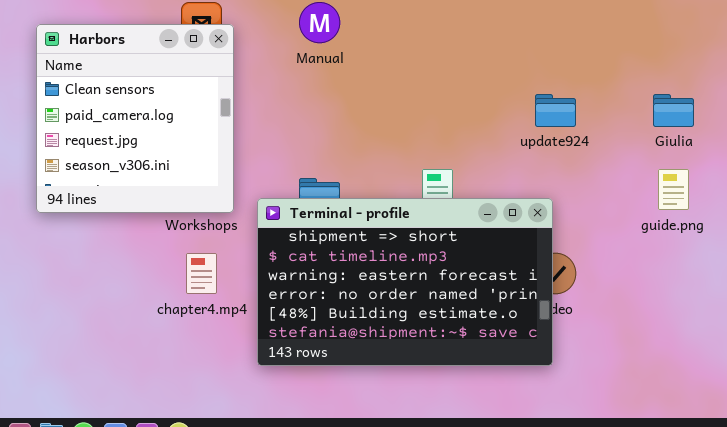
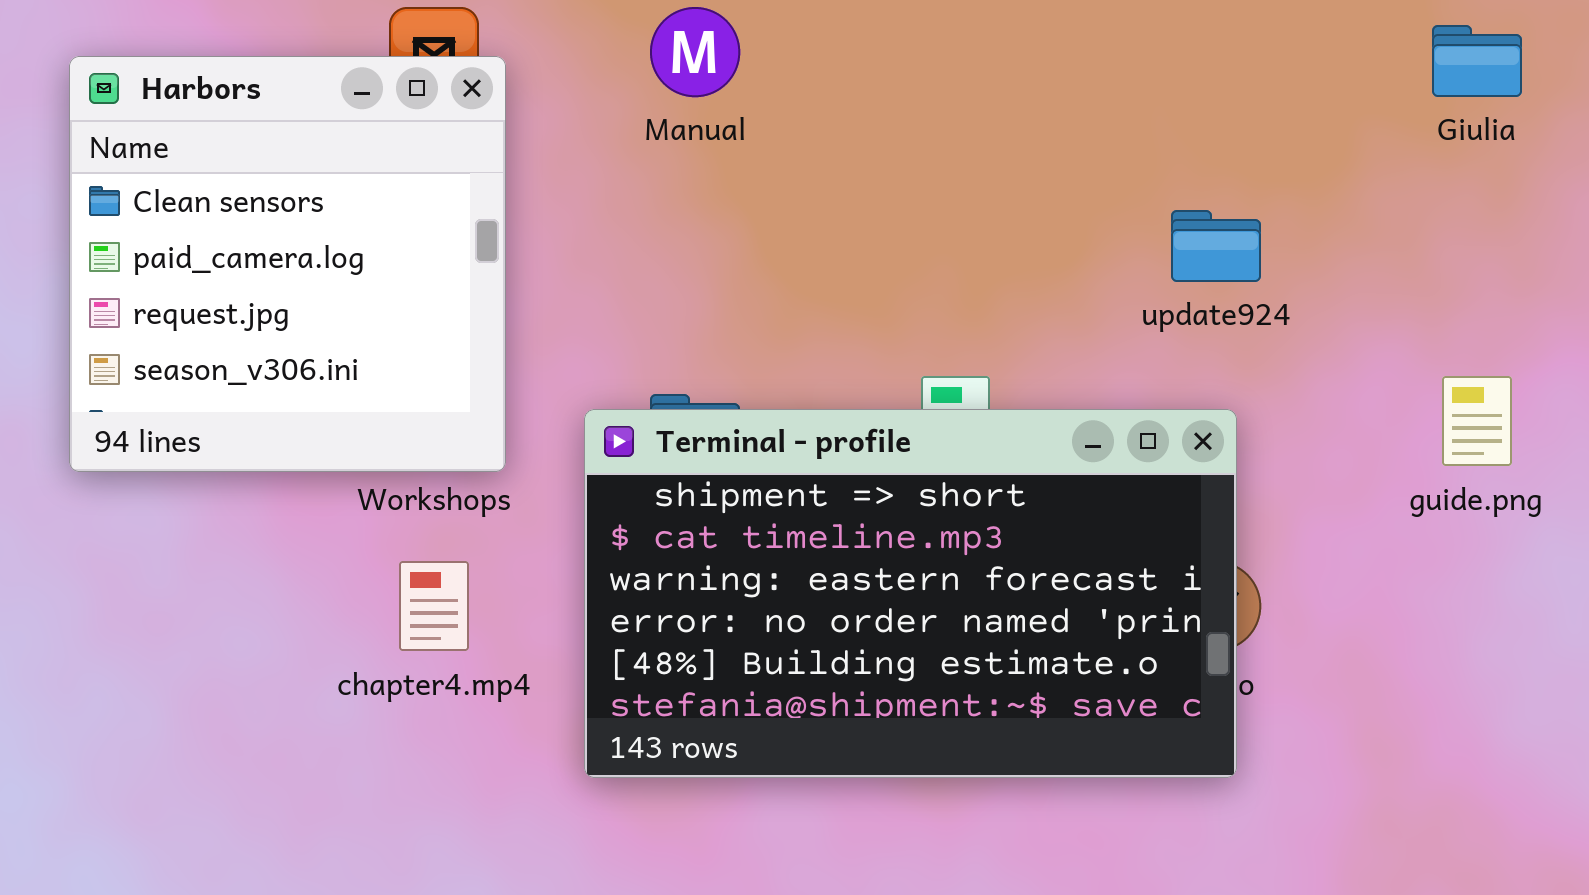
Giulia: [653,94,694,127] -> [1432,25,1522,97], moved
Terminal - profile: [257,198,553,366] -> [584,409,1237,778], moved

